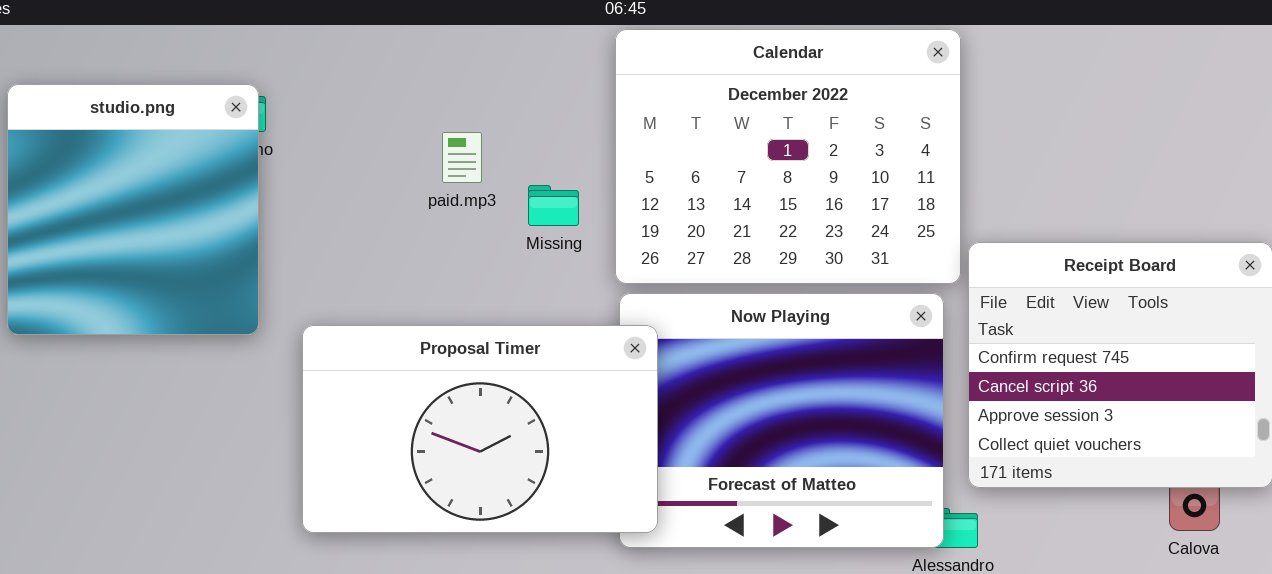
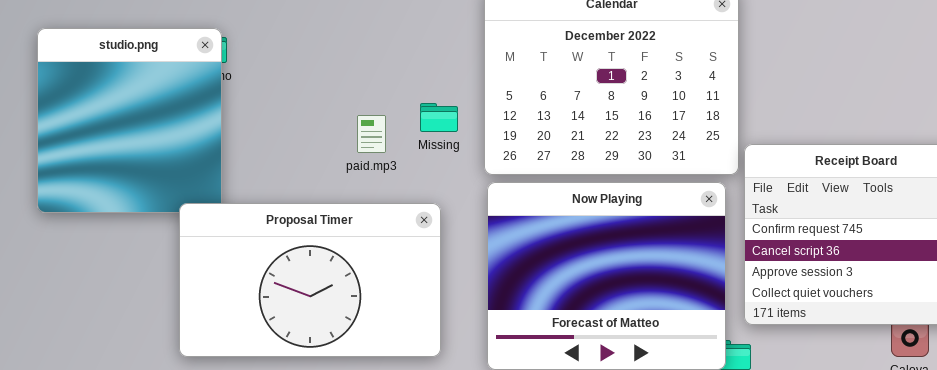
paid.mp3: [442,132,482,183] -> [357,115,386,153], moved
Proposal Timer: [302,325,658,533] -> [179,203,441,357], moved

